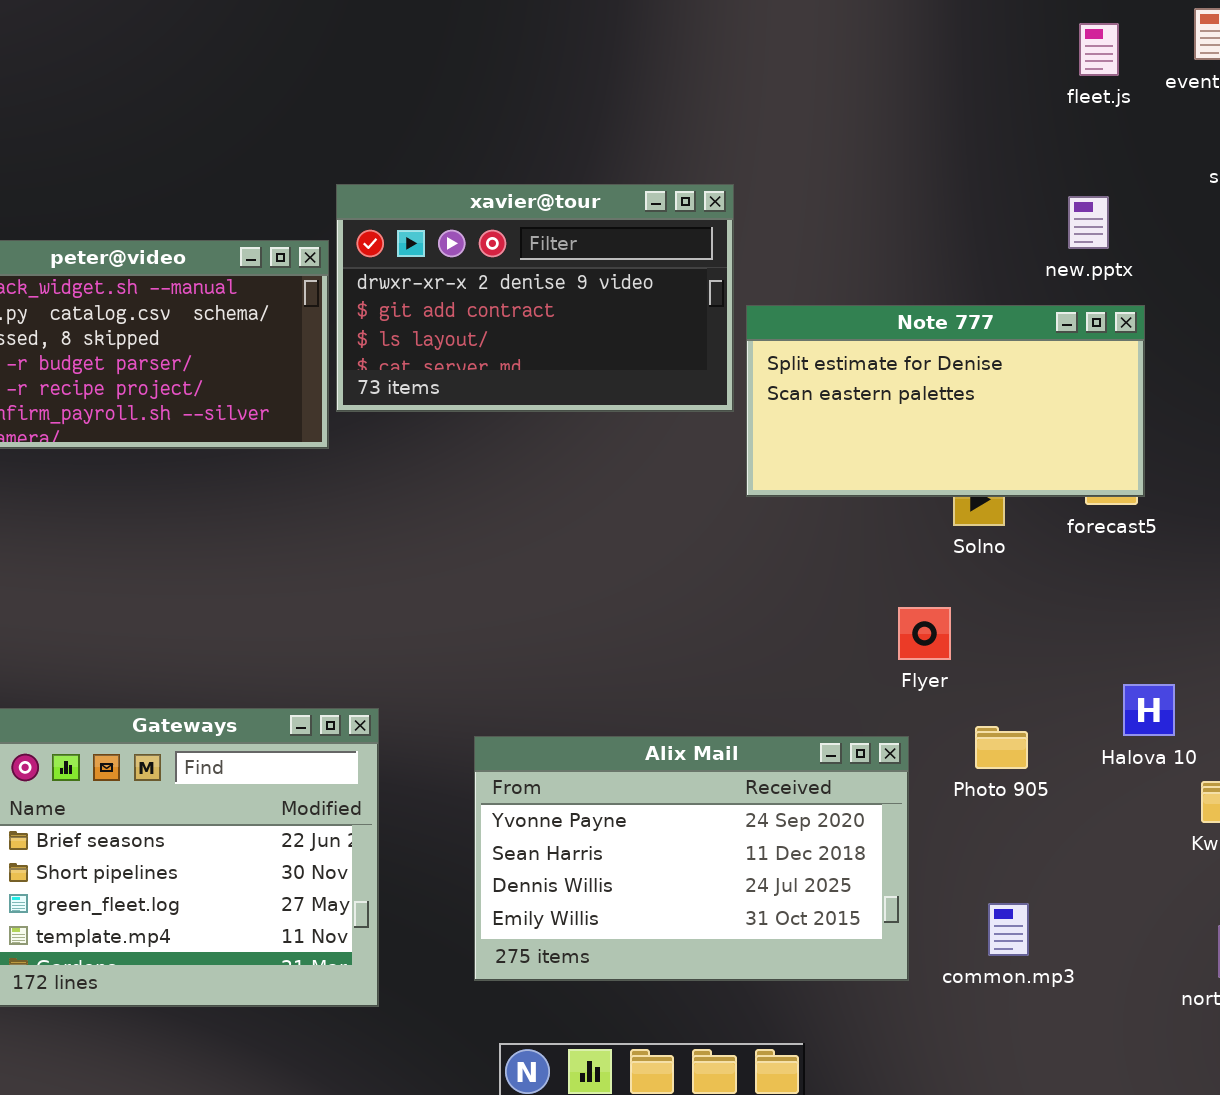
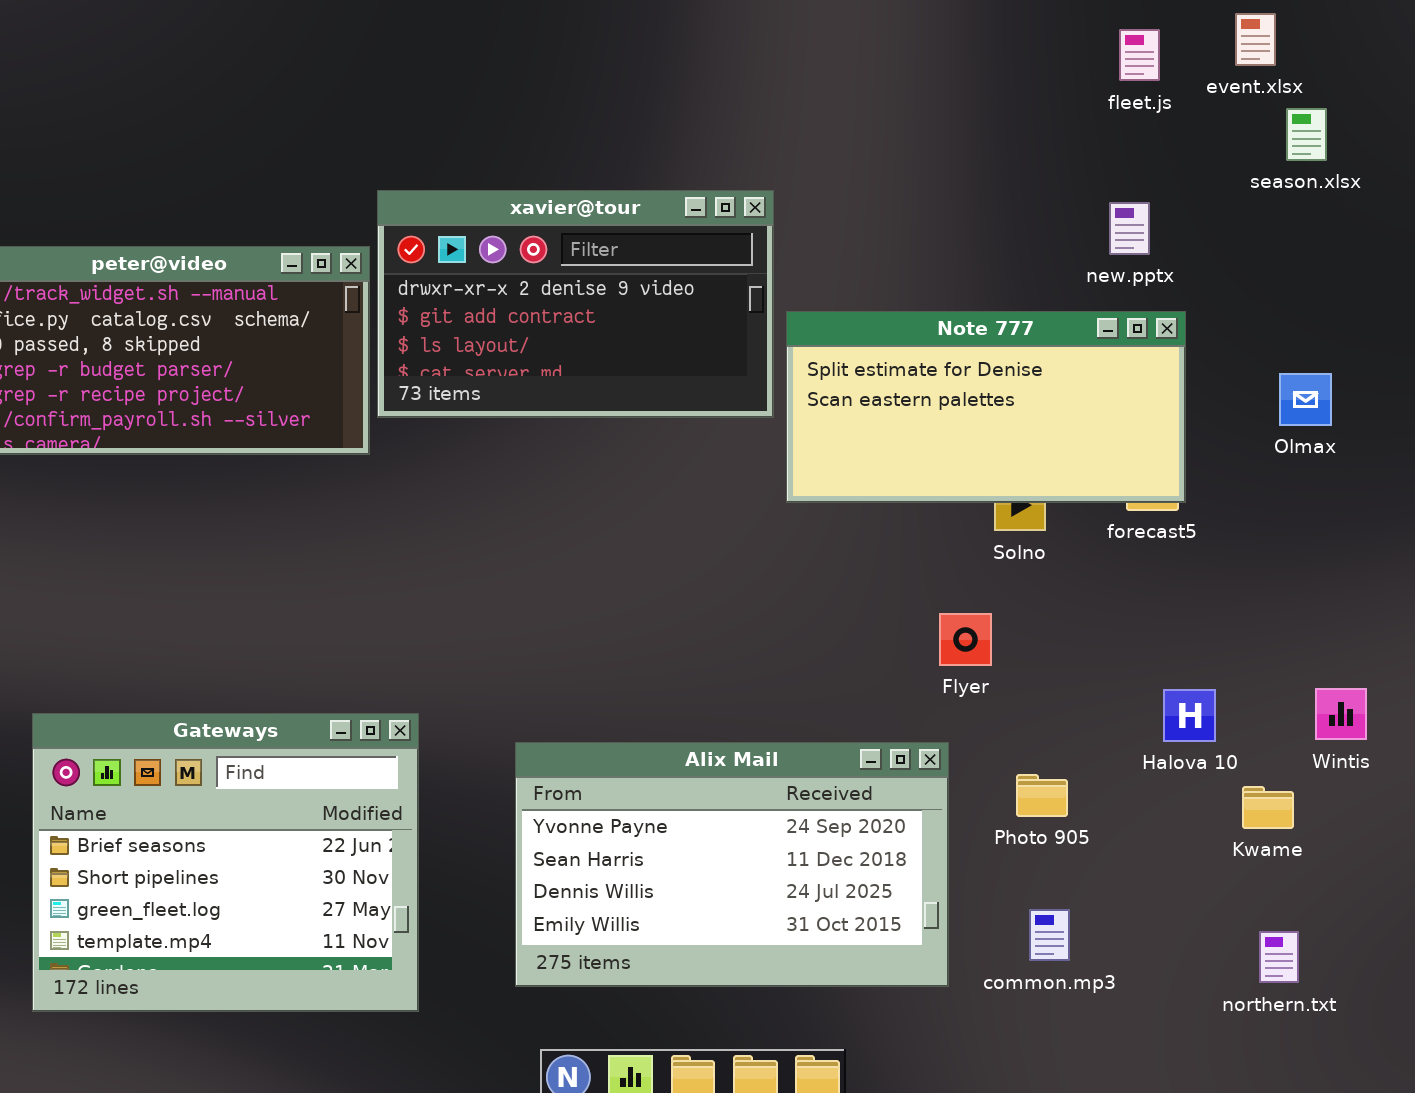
Photo 905: [975,726,1028,769] -> [1016,774,1068,817], moved

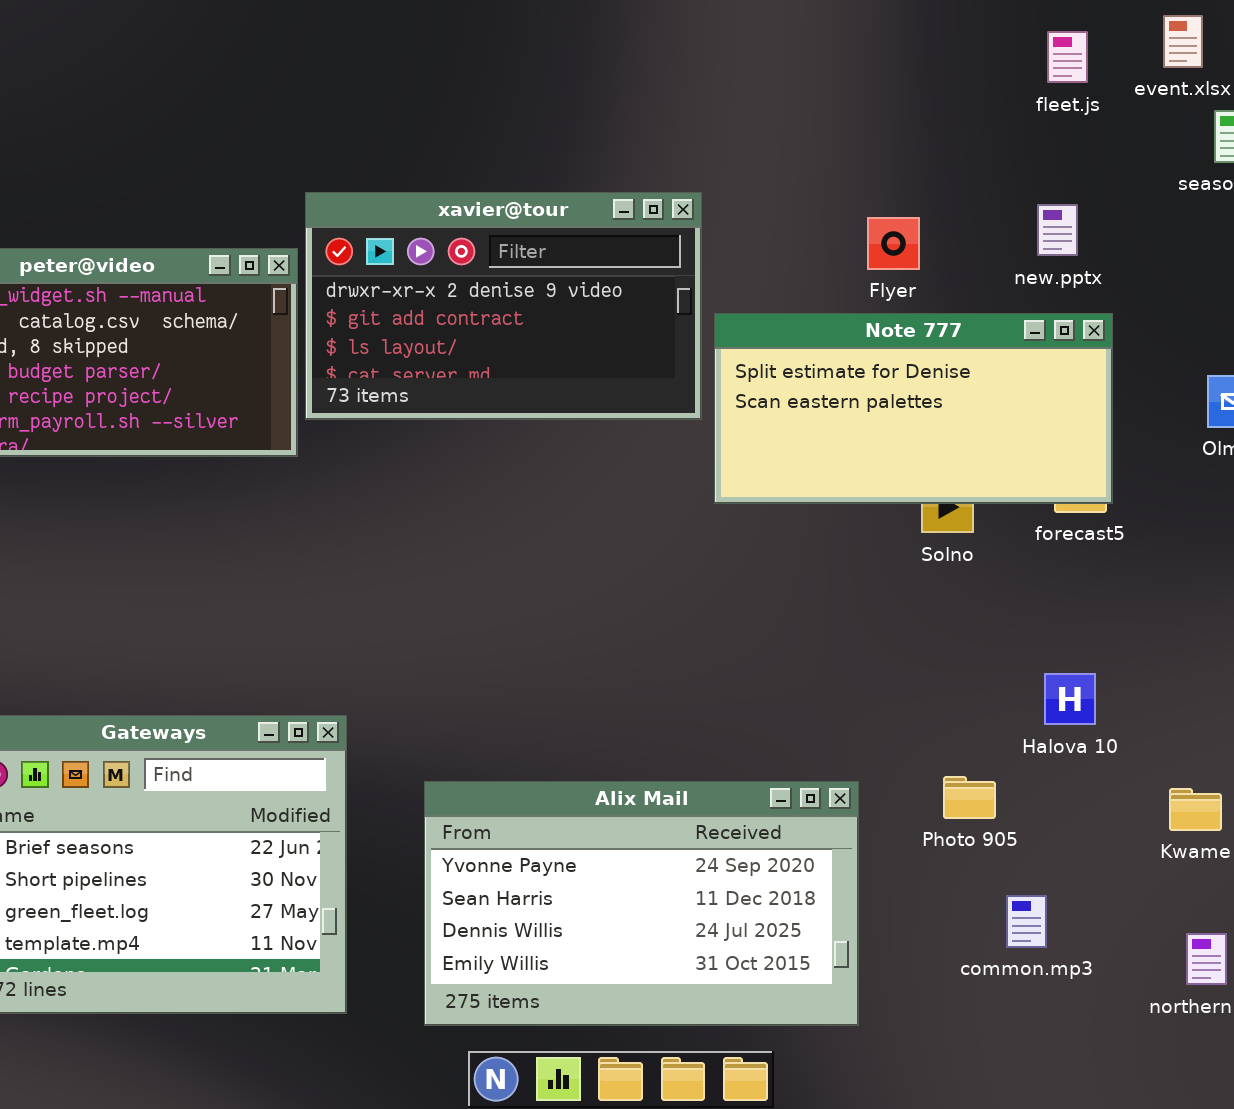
Flyer: [939,613,992,666] -> [867,217,920,270], moved
Halova 10: [1163,689,1216,742] -> [1044,673,1096,725], moved
Alix Mail: [515,742,949,987] -> [424,781,859,1026], moved
common.mp3: [1029,909,1070,961] -> [1006,895,1047,948], moved

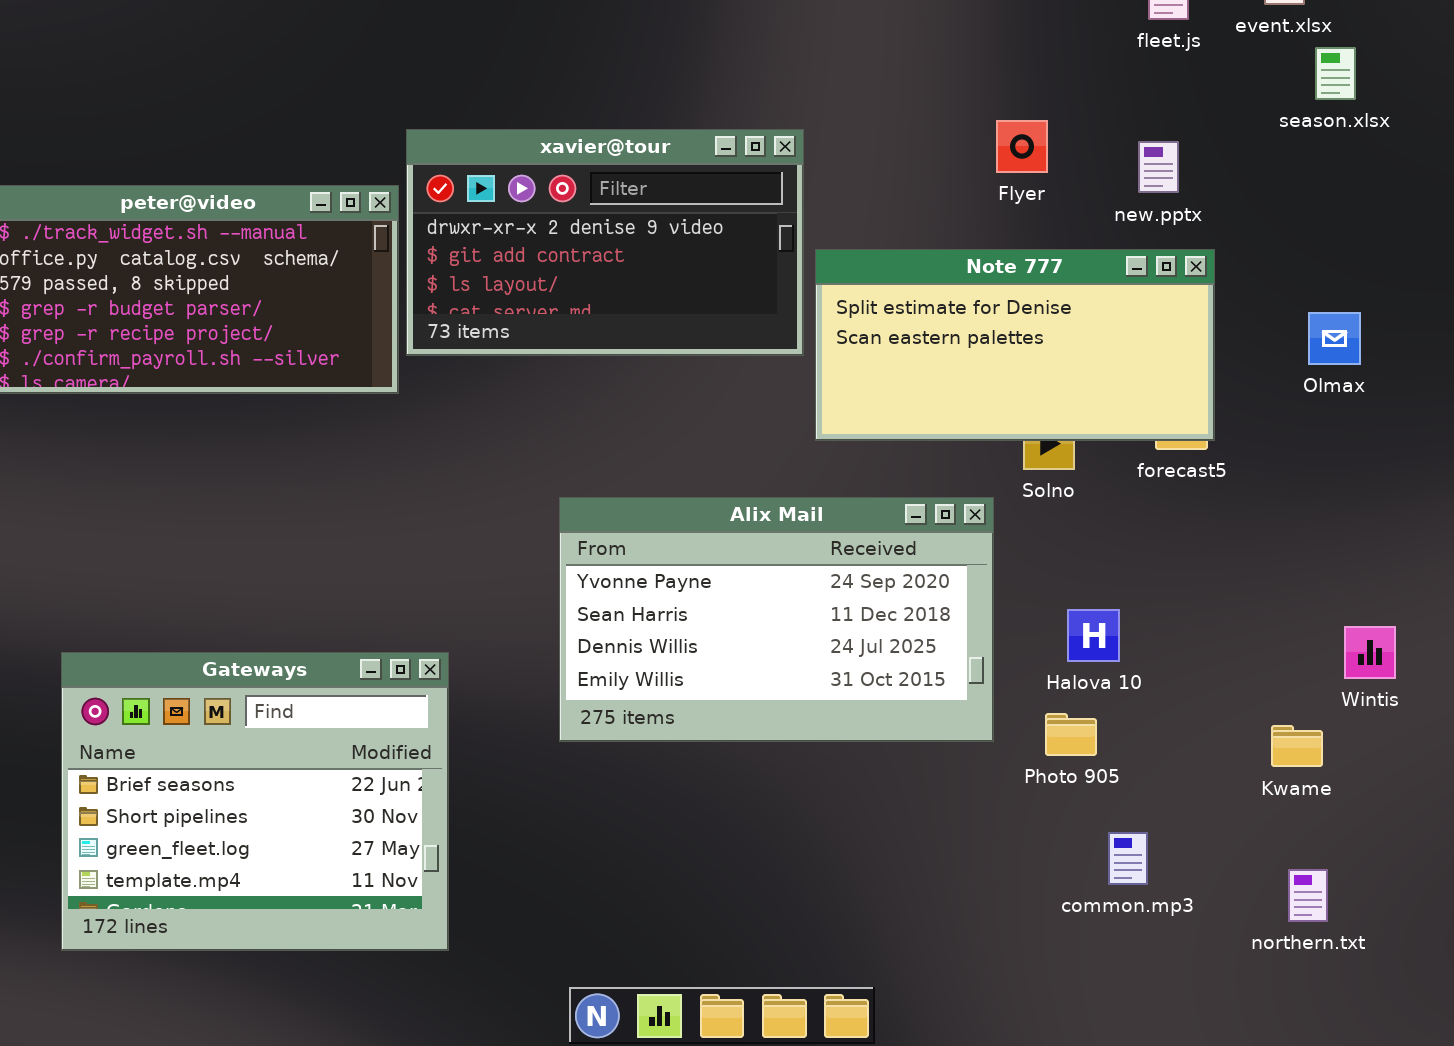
Flyer: [867,217,920,270] -> [996,120,1048,173], moved
Halova 10: [1044,673,1096,725] -> [1067,609,1120,662], moved
Alix Mail: [424,781,859,1026] -> [559,497,994,742], moved

